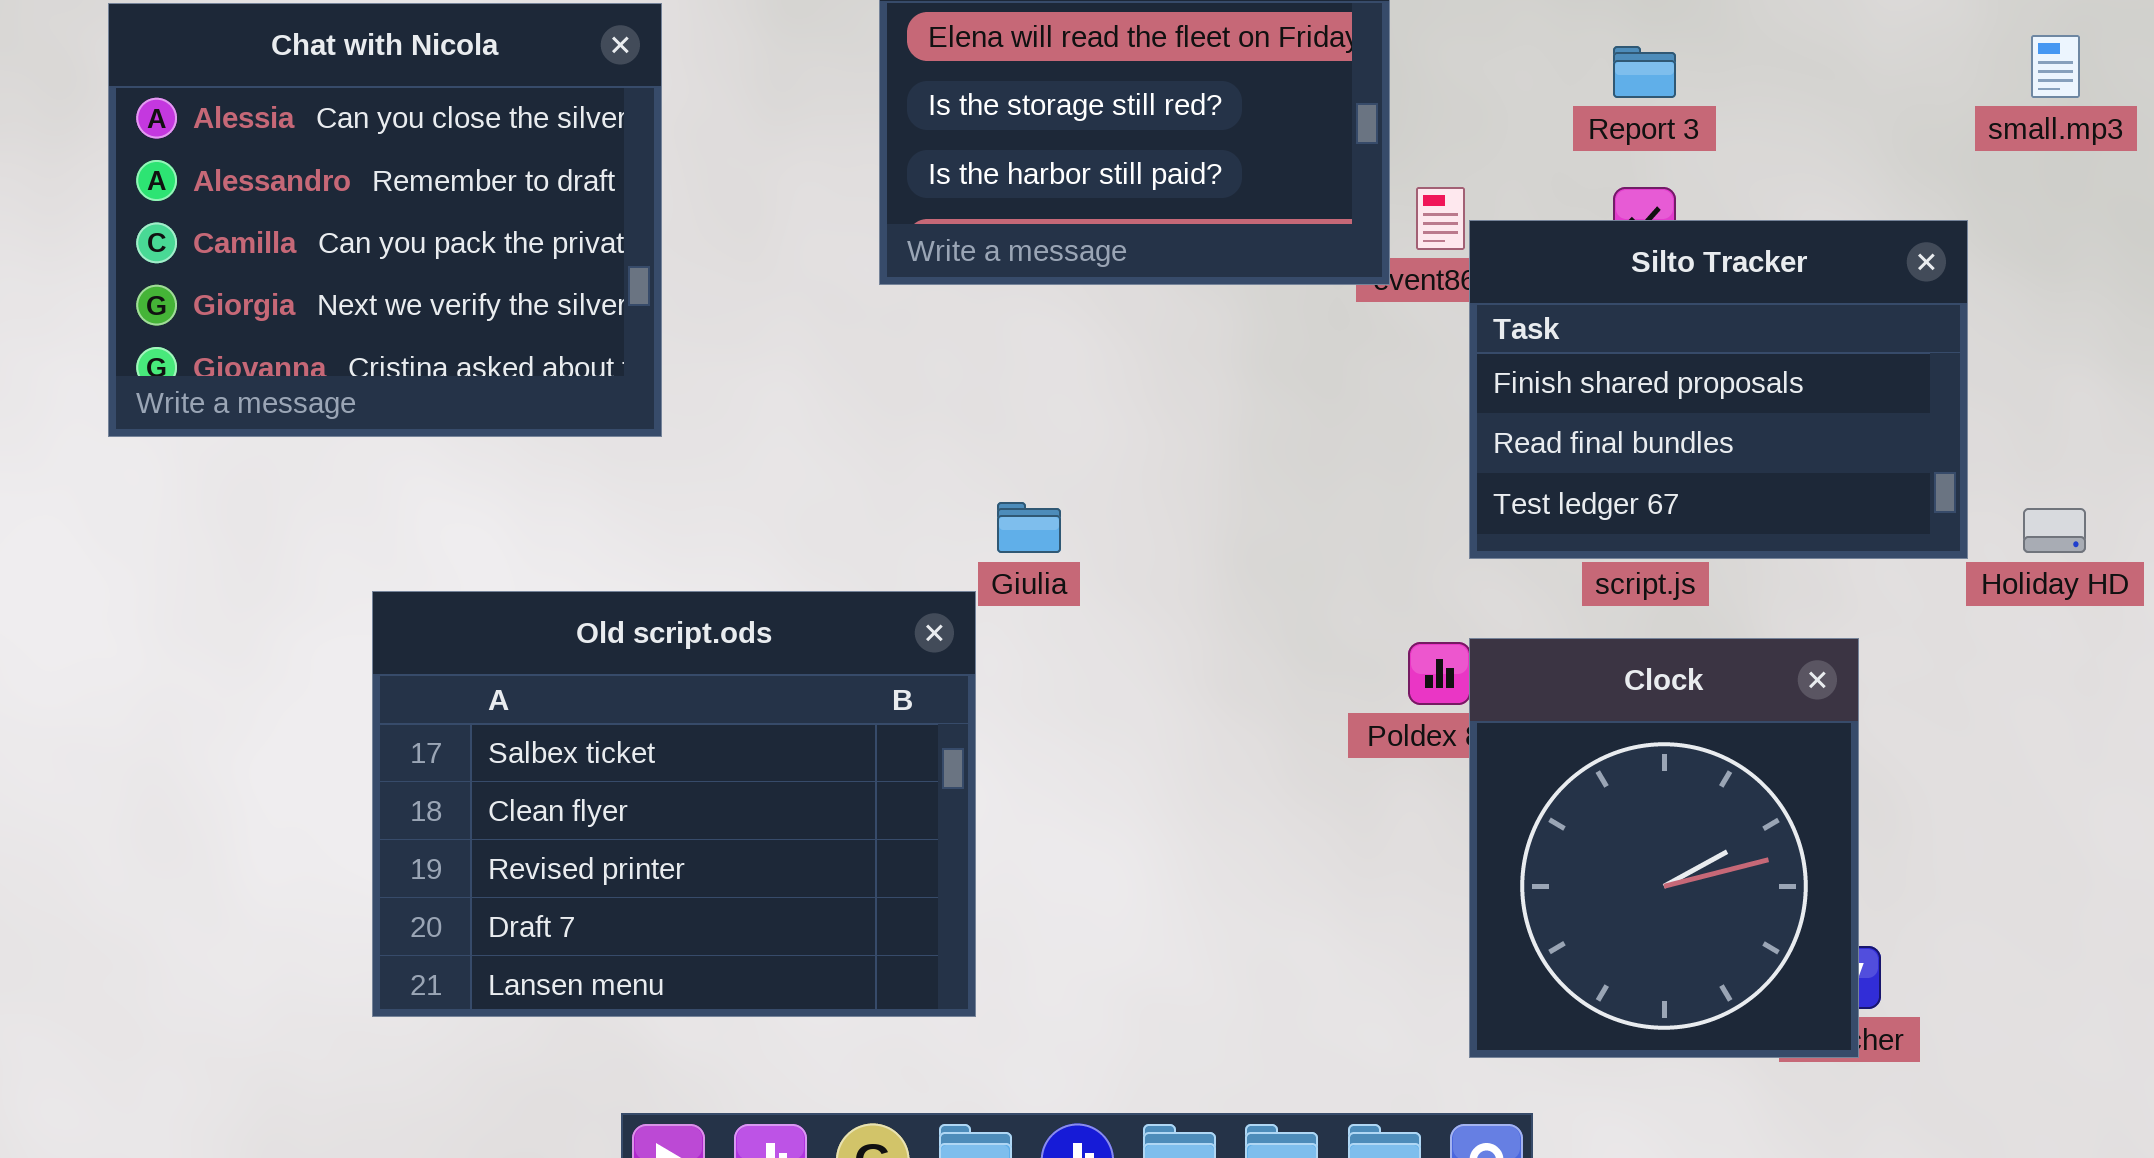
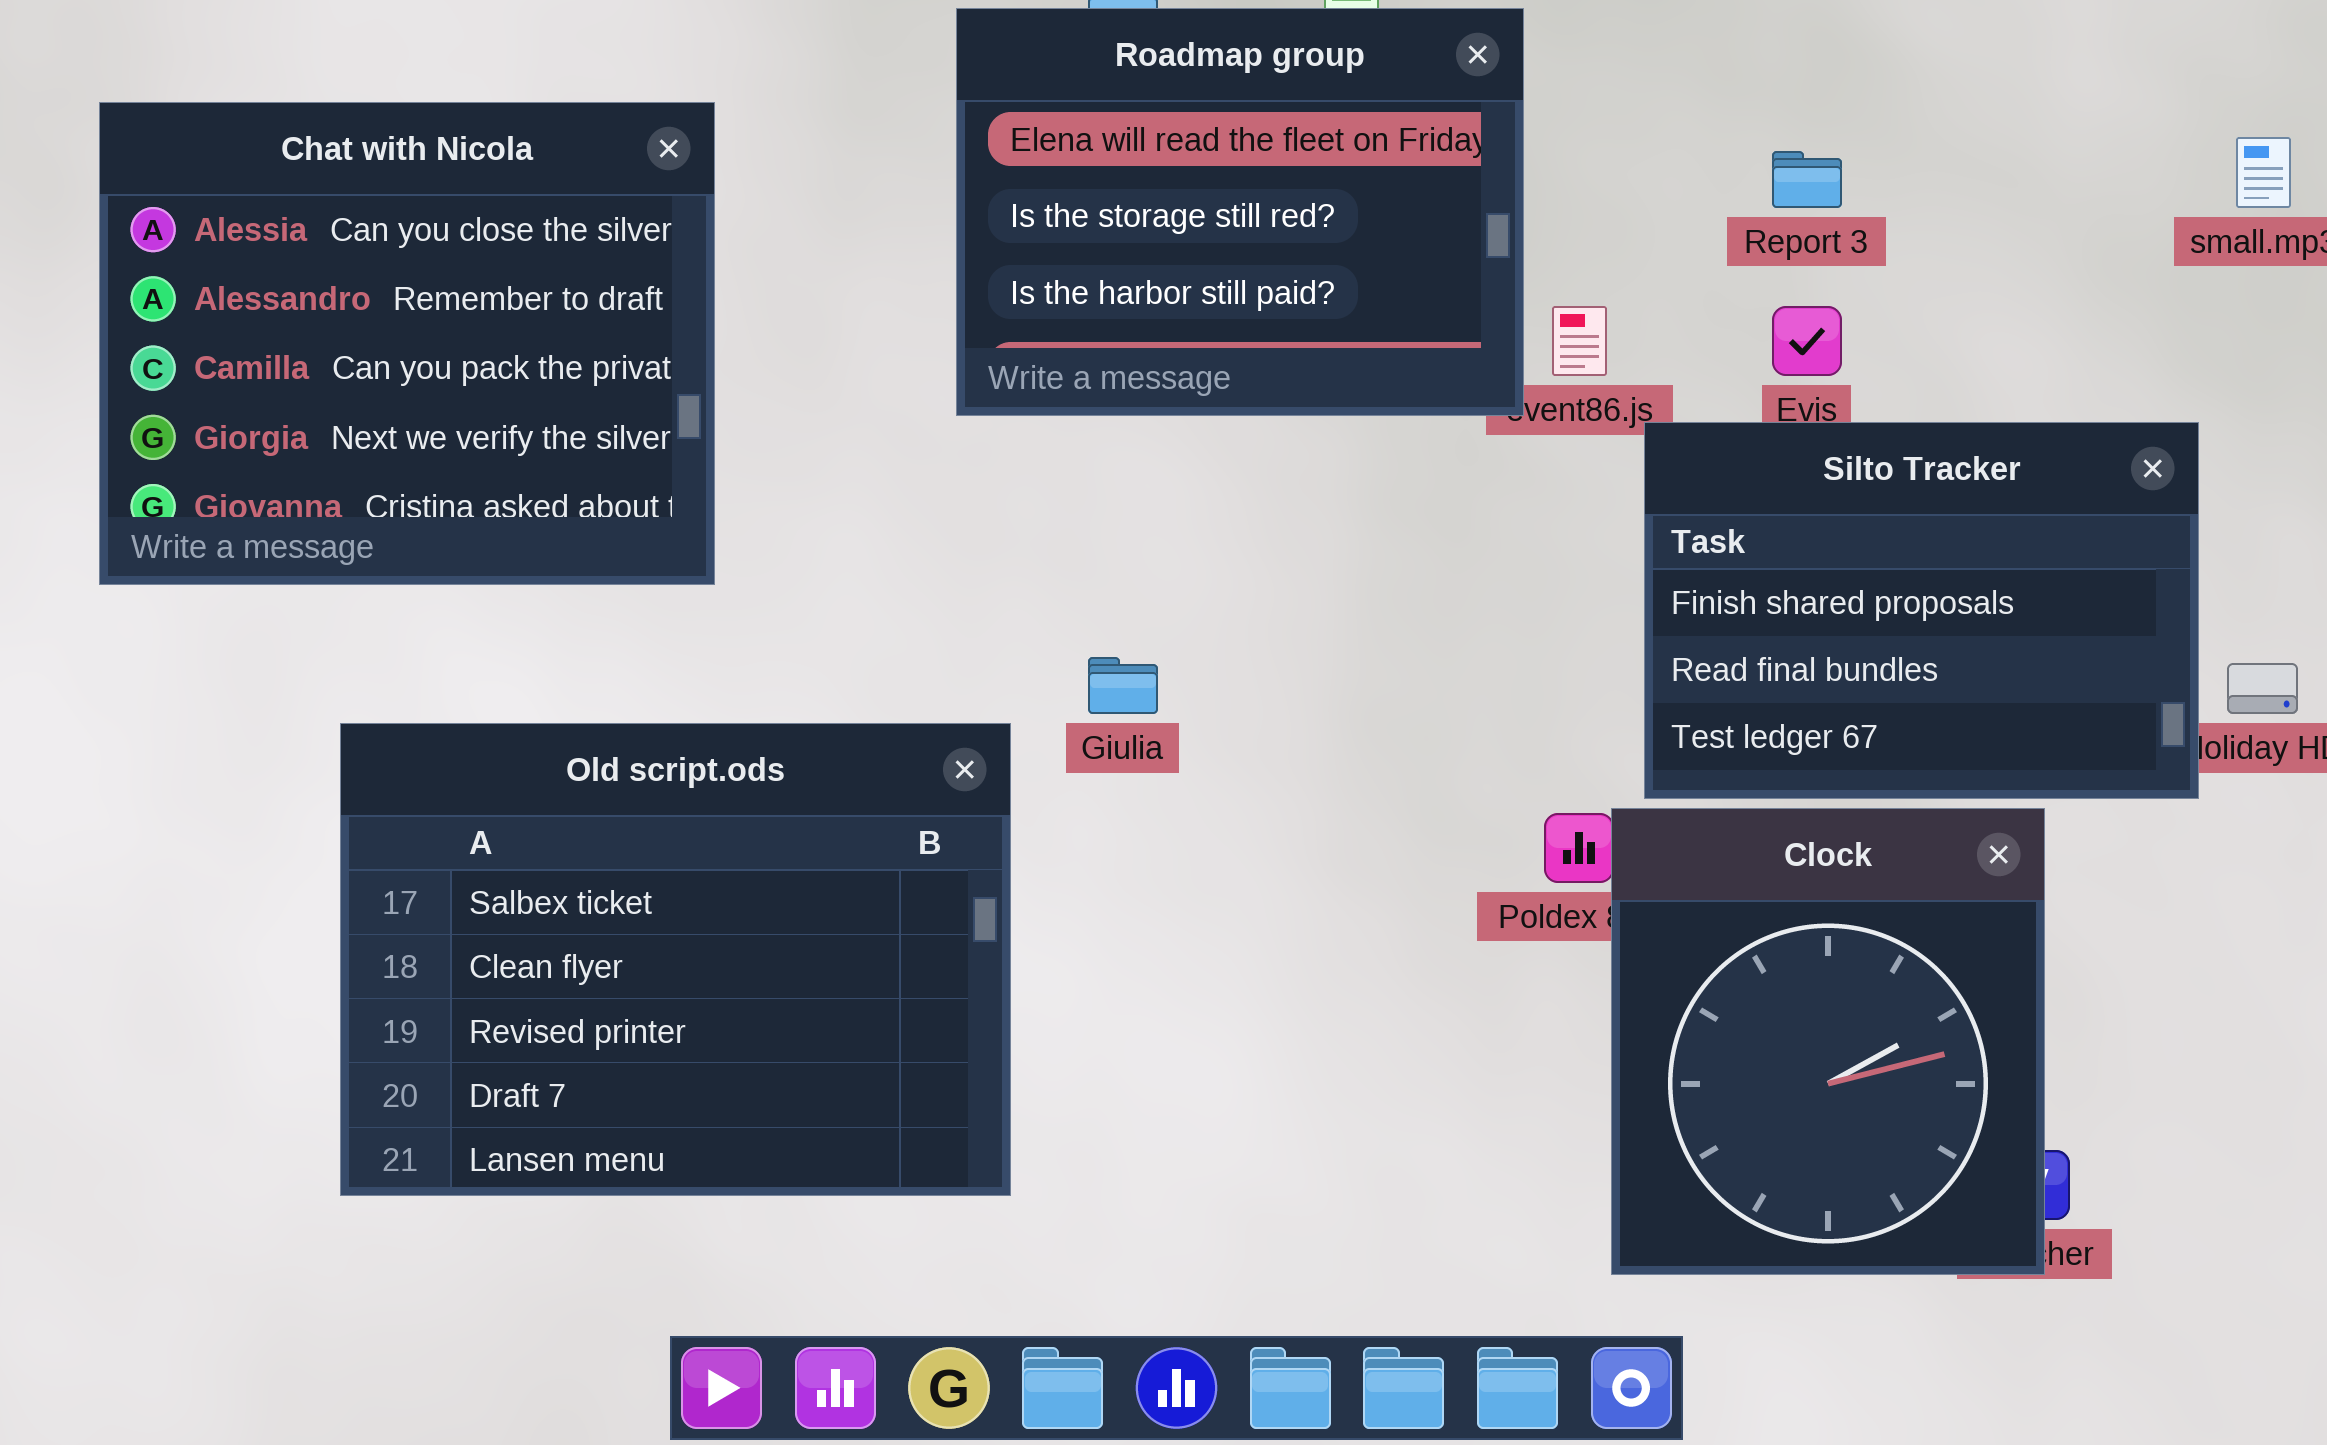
Silto Tracker: [1469,220,1968,559] -> [1644,422,2199,799], moved
Old script.ods: [372,591,976,1017] -> [340,723,1011,1196], moved

